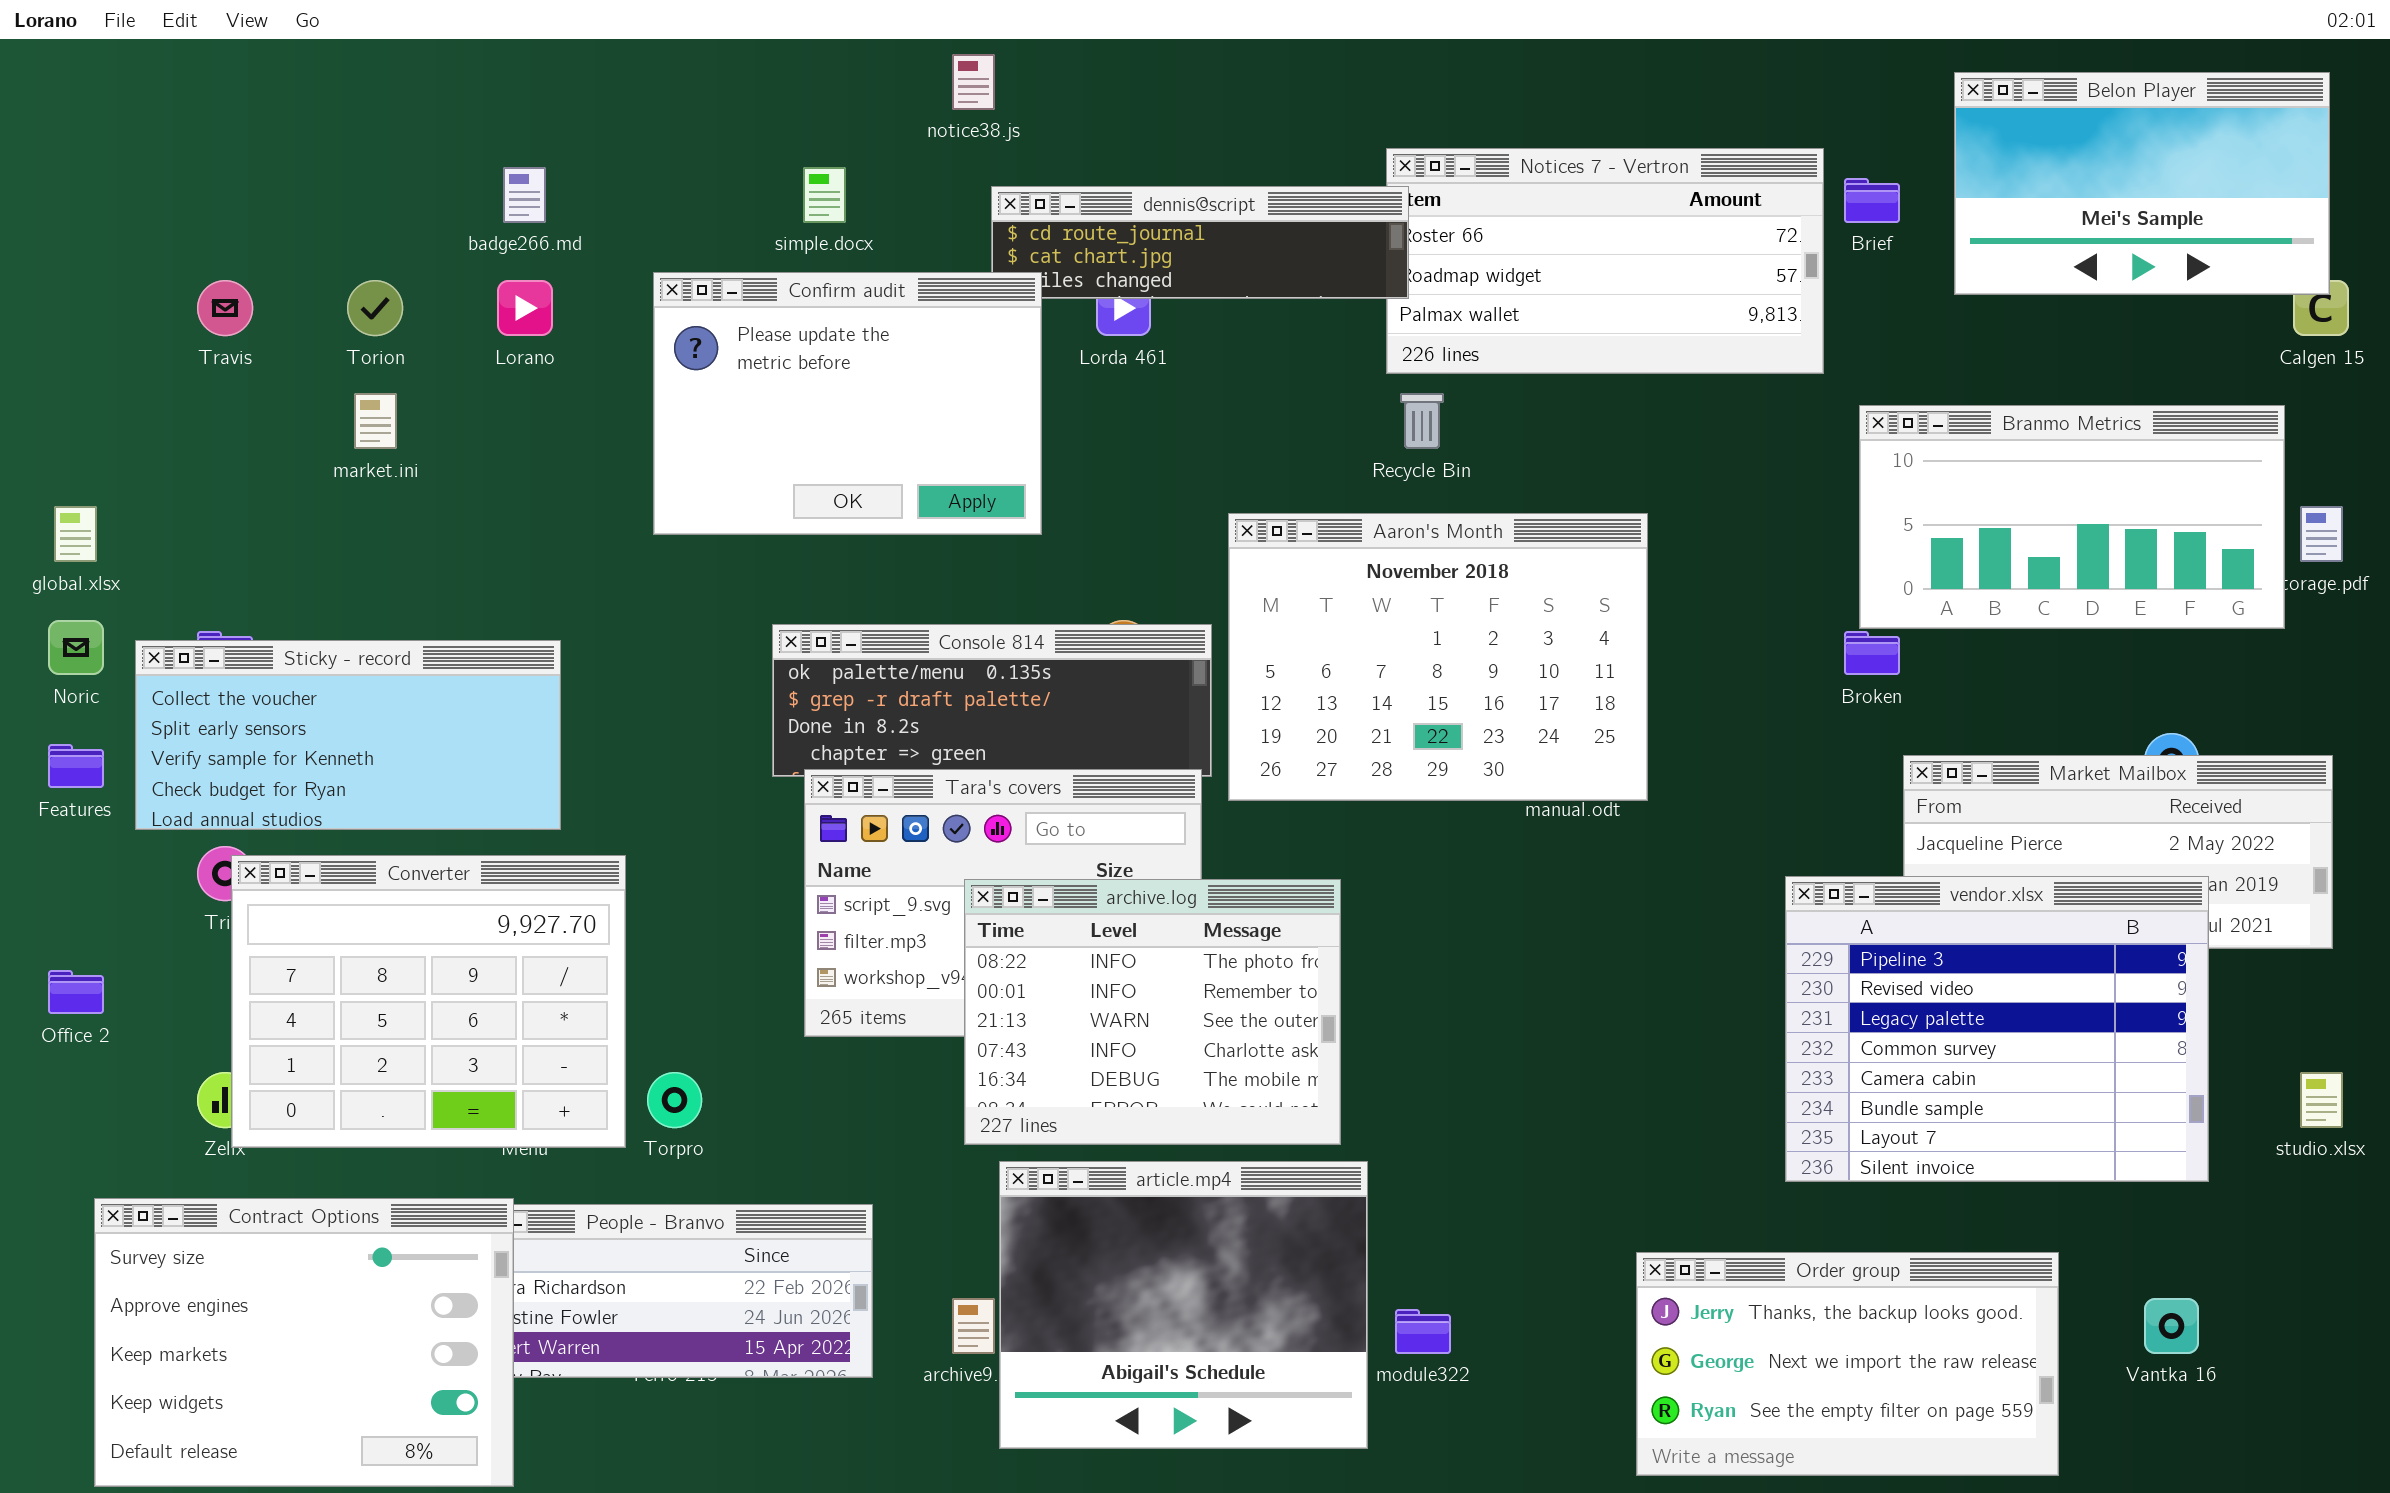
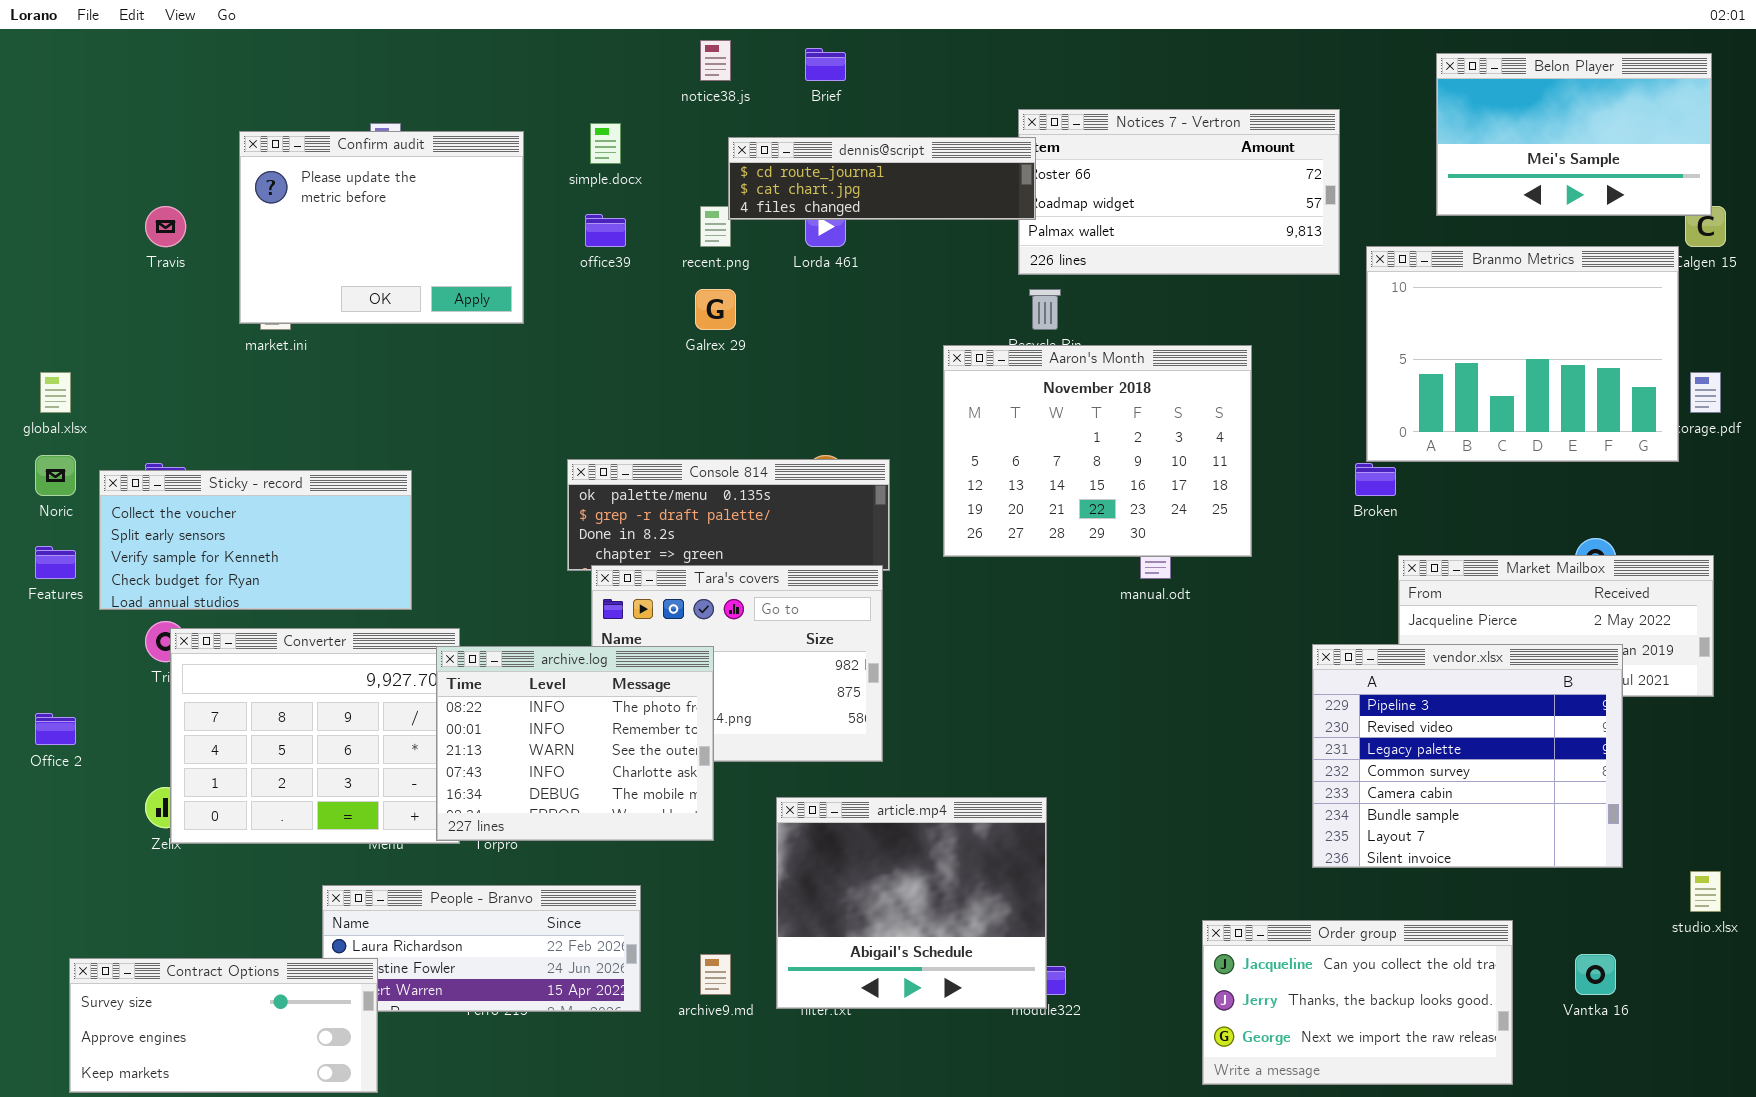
Brief: [1844,178,1900,223] -> [805,48,846,81], moved
Confirm audit: [653,272,1042,535] -> [239,131,524,324], moved
Branmo Metrics: [1859,405,2285,629] -> [1366,246,1679,462], resized
Aaron's Month: [1228,513,1648,801] -> [943,345,1252,557], moved
archive.log: [964,879,1341,1145] -> [436,646,714,841], moved
studio.xlsx: [2300,1072,2343,1128] -> [1690,871,1721,912], moved
article.mp4: [999,1161,1368,1449] -> [776,797,1047,1009], moved
Contract Options: [94,1198,514,1487] -> [69,958,378,1093], resized
Order group: [1636,1252,2059,1476] -> [1202,920,1513,1085], scrolled up 1 row

